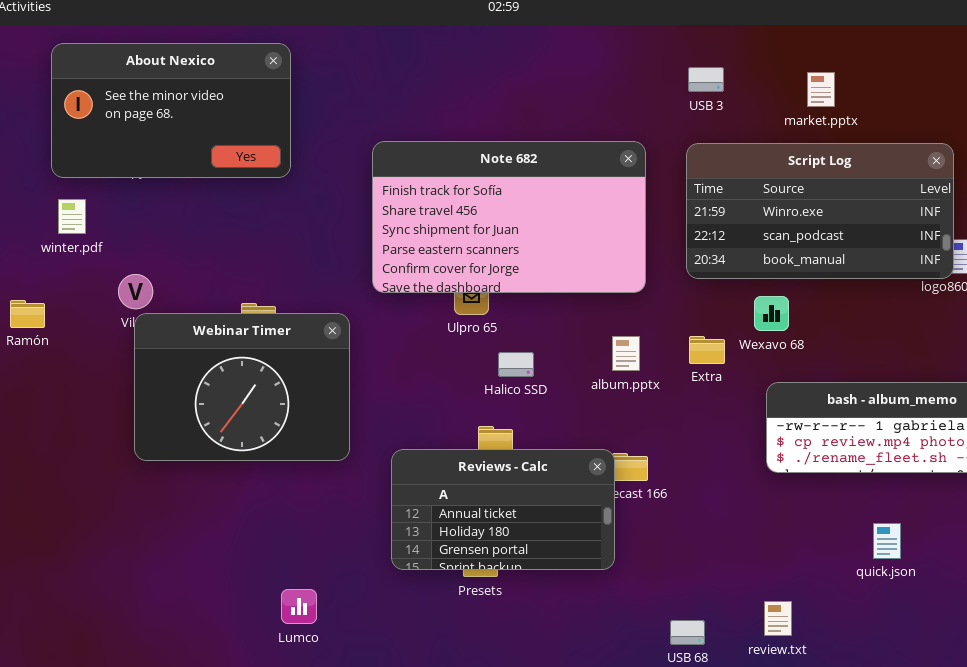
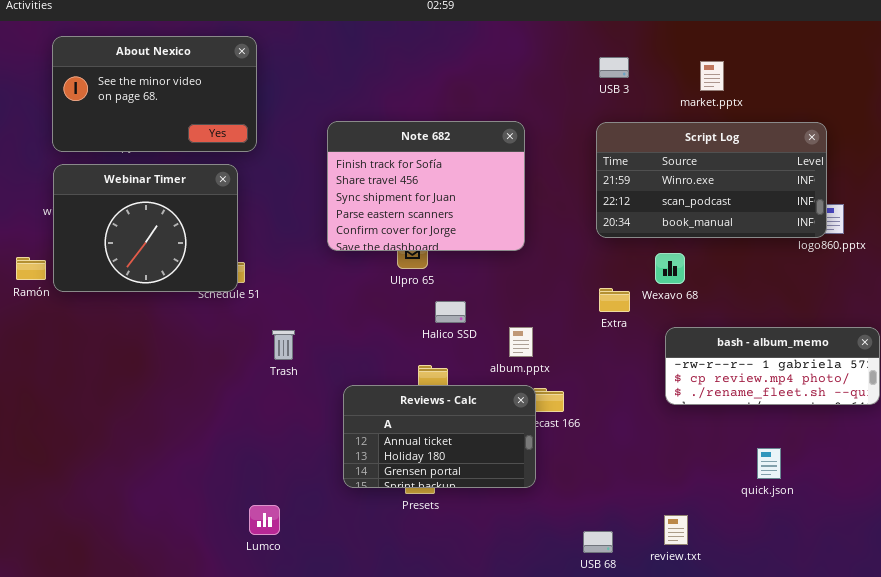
Note 682: [372,141,646,293] -> [327,121,525,251], resized
Webinar Timer: [134,313,350,461] -> [53,164,238,292], moved
album.pptx: [612,336,640,371] -> [509,327,533,357], moved

